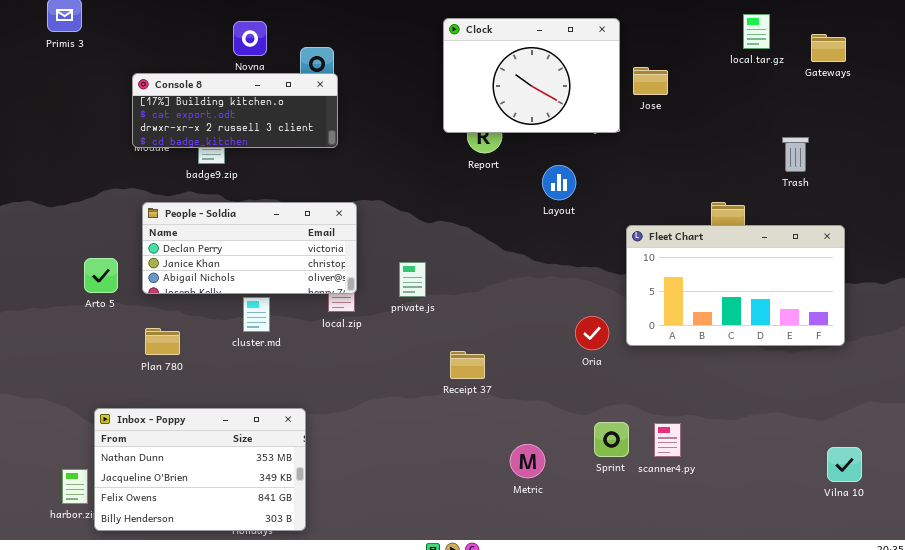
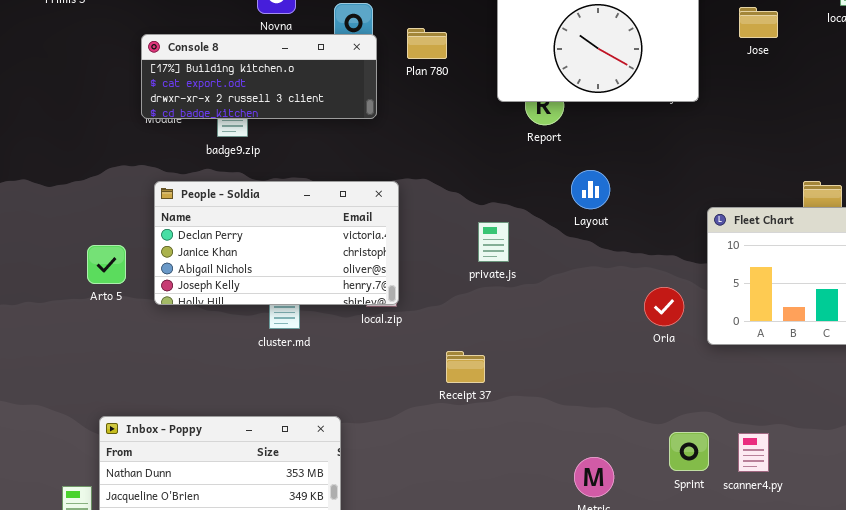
Jose: [633,67,668,95] -> [739,7,778,38], moved
Layout: [542,165,576,200] -> [571,170,610,209], moved
People - Soldia: [142,202,357,294] -> [154,181,399,305], resized
private.js: [399,262,426,297] -> [478,222,509,262], moved
Oria: [575,316,609,350] -> [644,287,684,326], moved
Plan 780: [145,328,180,355] -> [407,28,447,59], moved
Receipt 37: [450,351,485,379] -> [446,351,485,383], moved

